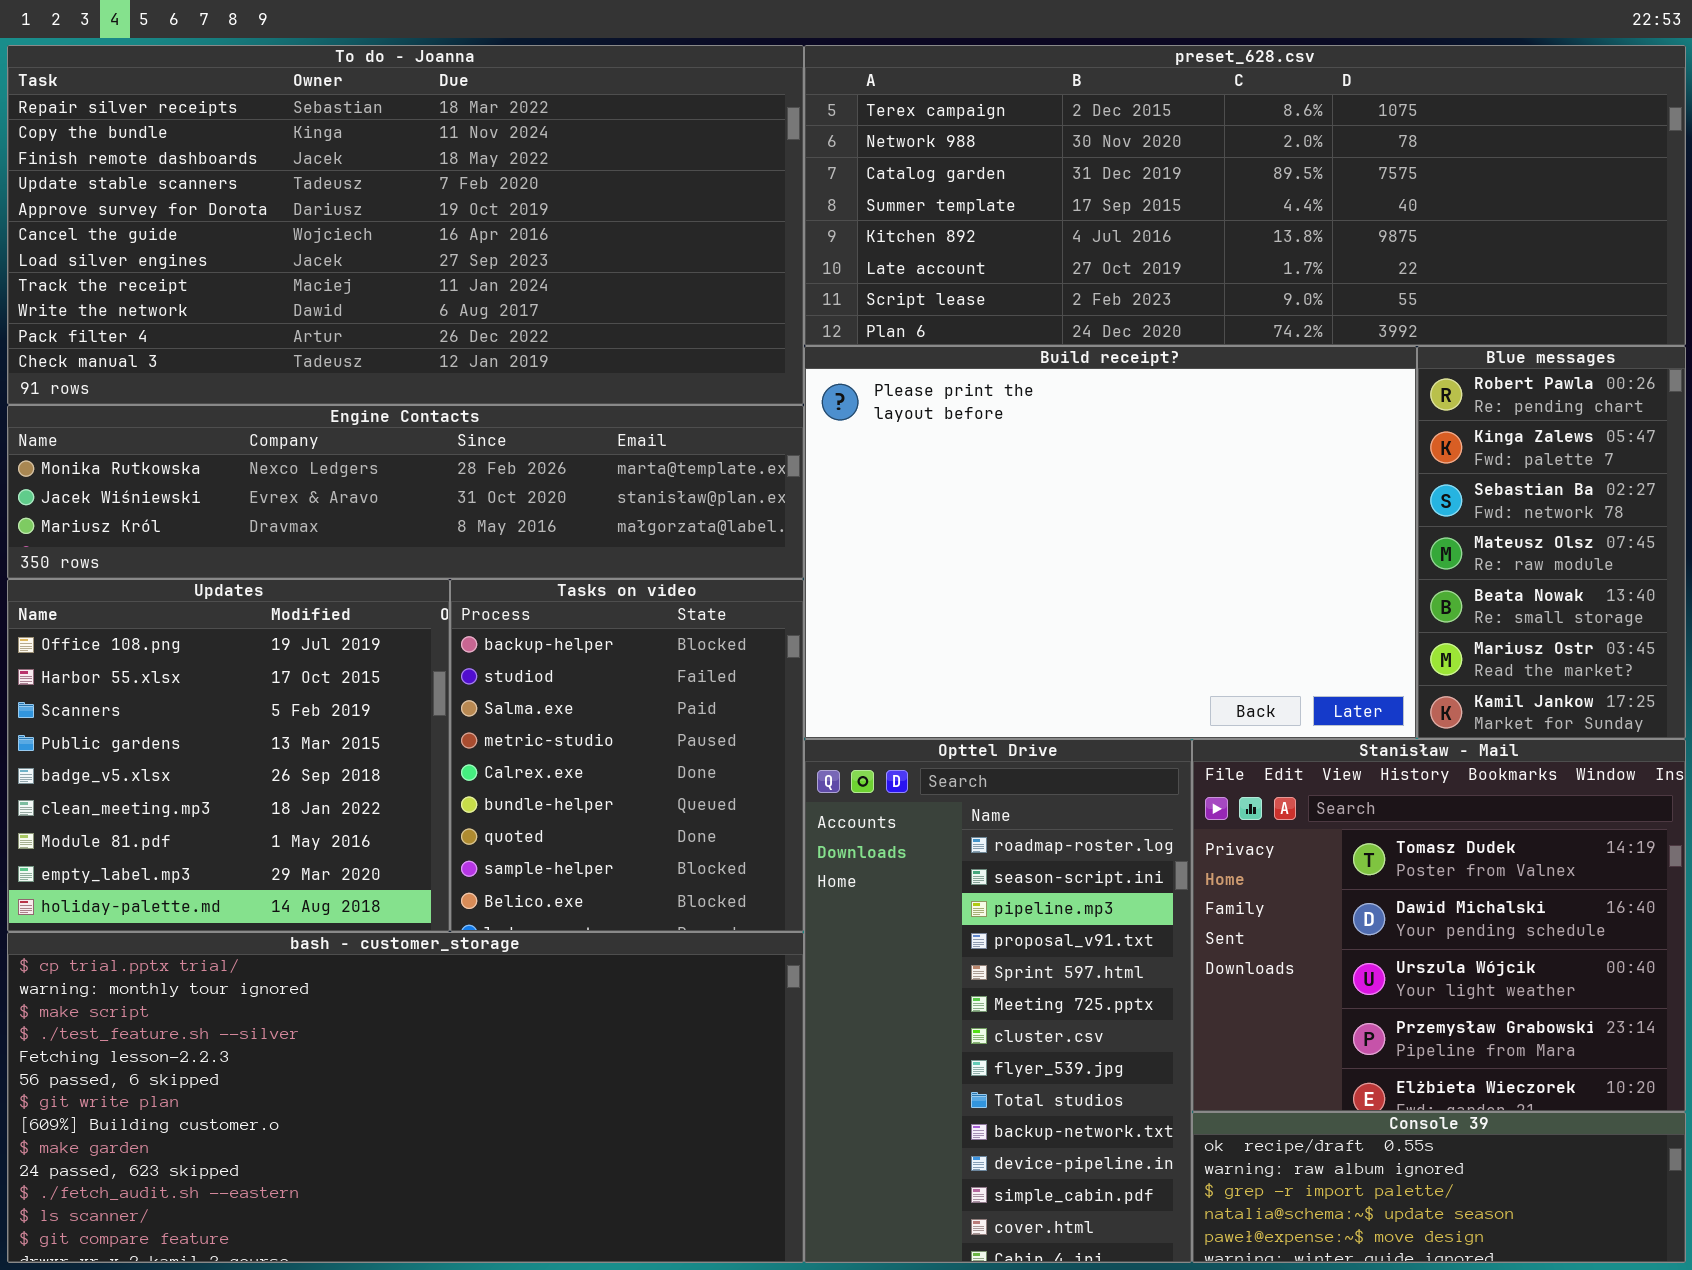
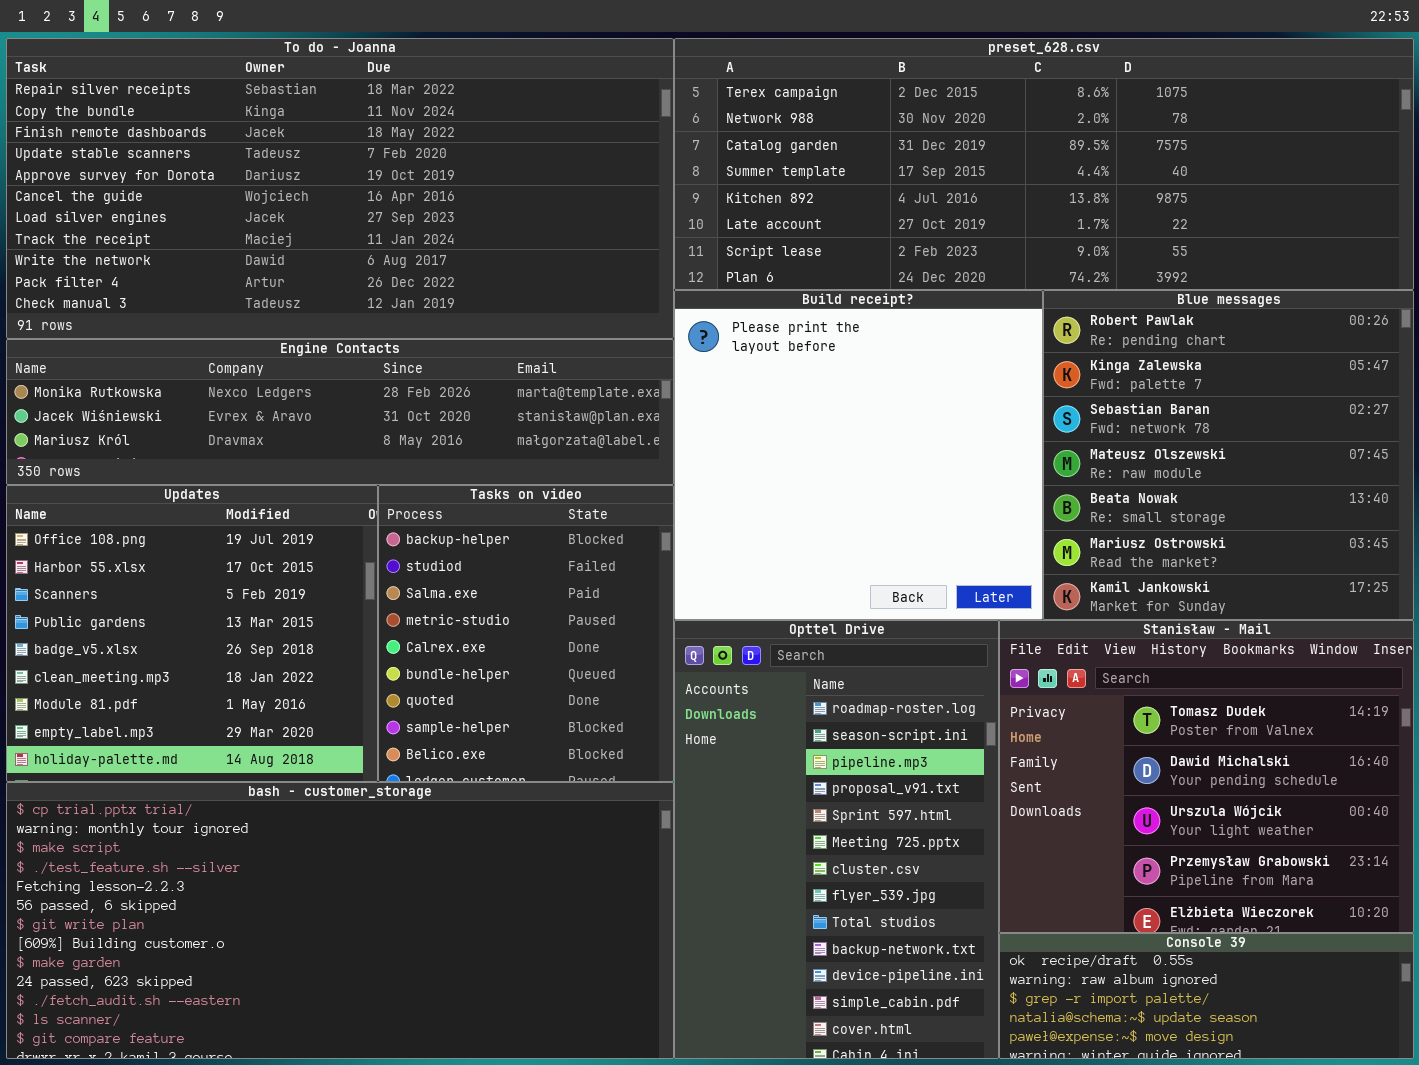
Build receipt?: [804,346,1417,739] -> [674,290,1043,620], resized
Blue messages: [1417,346,1686,739] -> [1043,290,1414,620], resized

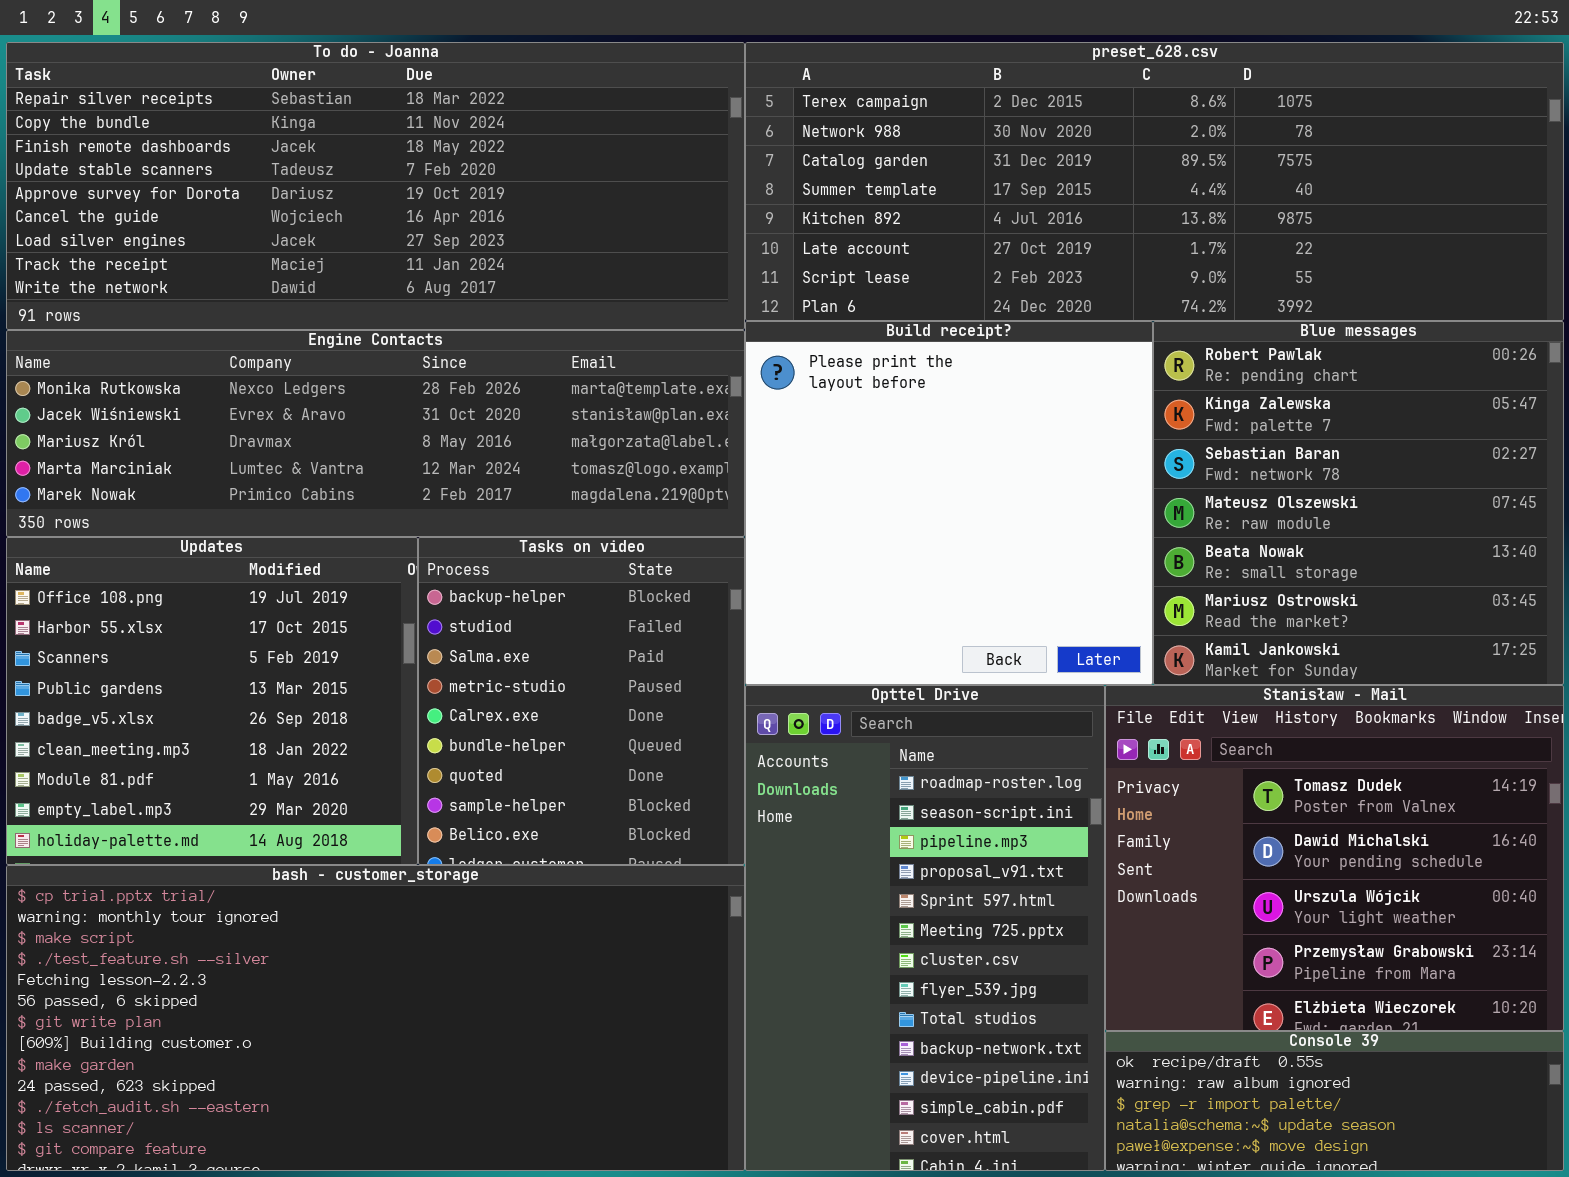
To do - Joanna: [6,38,674,339] -> [6,42,745,330], resized
Engine Contacts: [6,339,674,485] -> [6,330,745,537], resized

